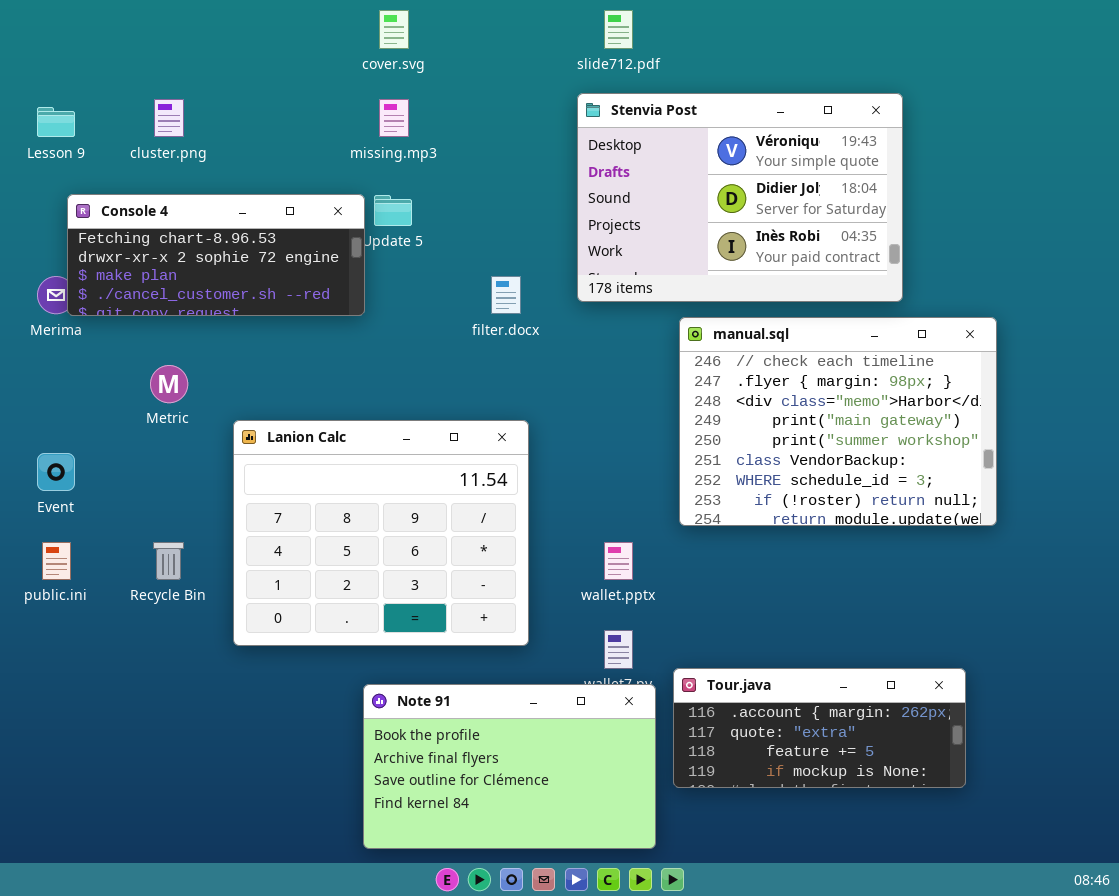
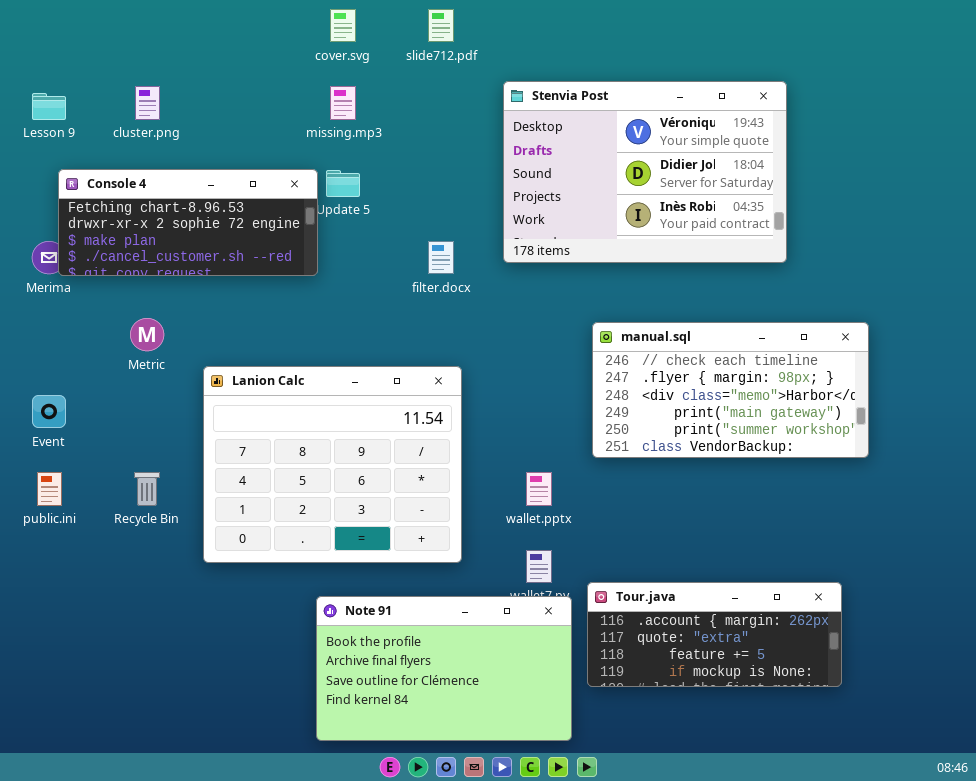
slide712.pdf: [604,10,633,49] -> [428,9,454,42], moved
manual.sql: [679,317,997,526] -> [592,322,869,458], resized

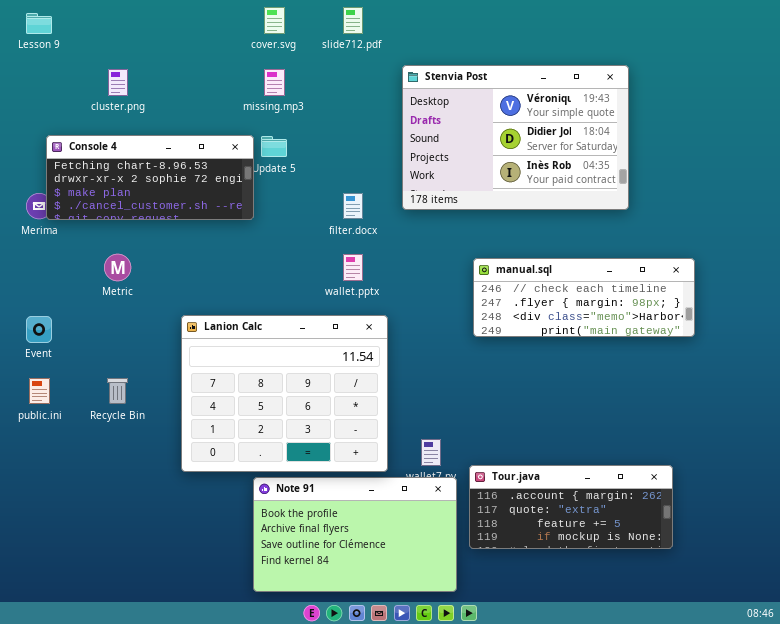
Lesson 9: [32,93,66,120] -> [26,13,52,34], moved
manual.sql: [592,322,869,458] -> [473,258,695,337], resized
Lanion Calc: [203,366,462,563] -> [181,315,388,472], moved
wallet.pptx: [526,472,552,506] -> [343,254,363,281], moved

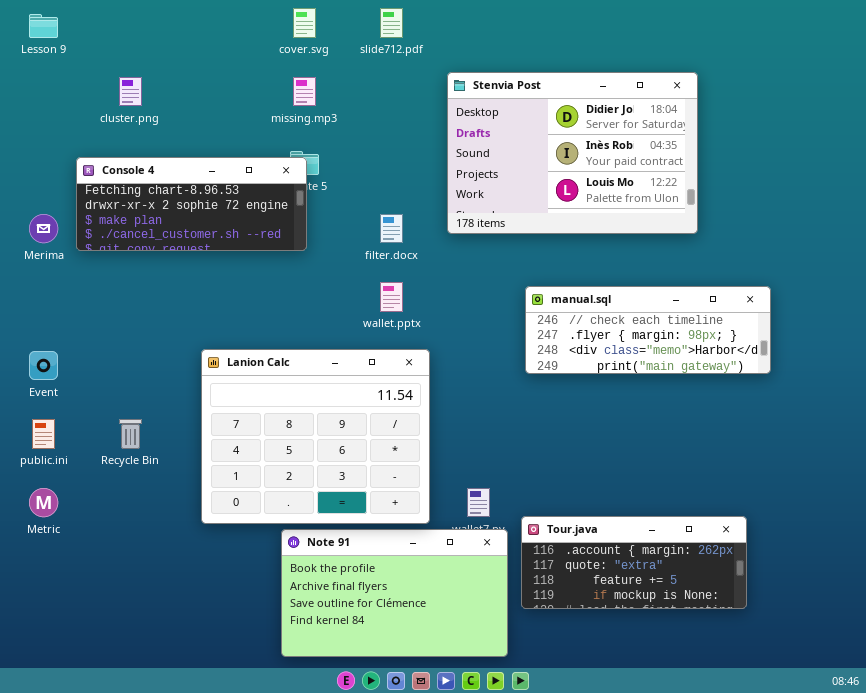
Stenvia Post: [402,65,629,210] -> [447,72,698,234], scrolled down 1 row
Console 4: [46,135,254,220] -> [76,157,307,251], moved
Metric: [104,254,131,281] -> [29,488,58,517], moved

